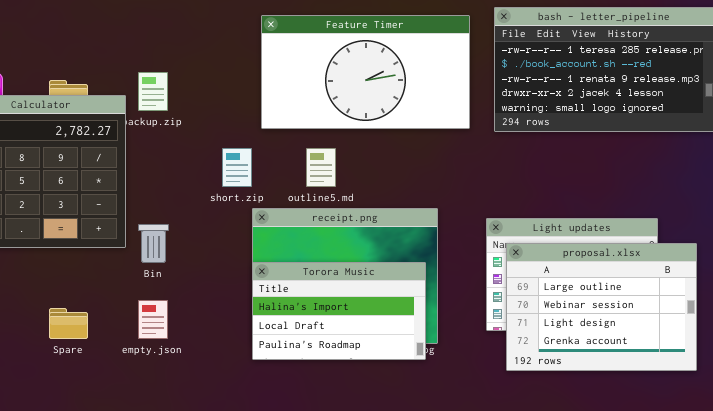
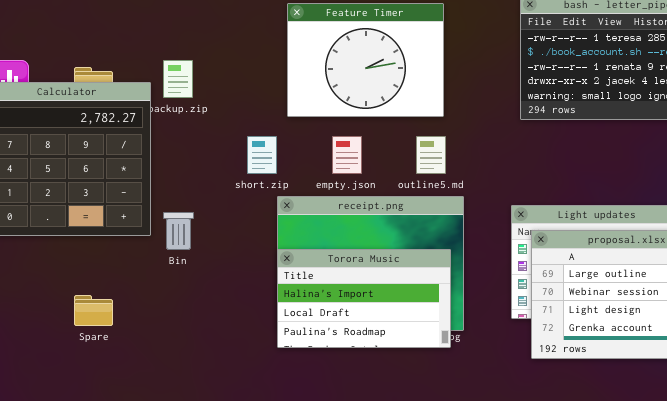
Feature Timer: [261,15,470,129] -> [287,3,444,117], resized
outline5.md: [306,148,336,187] -> [416,136,446,174], moved
empty.json: [138,300,168,339] -> [332,136,362,174], moved

